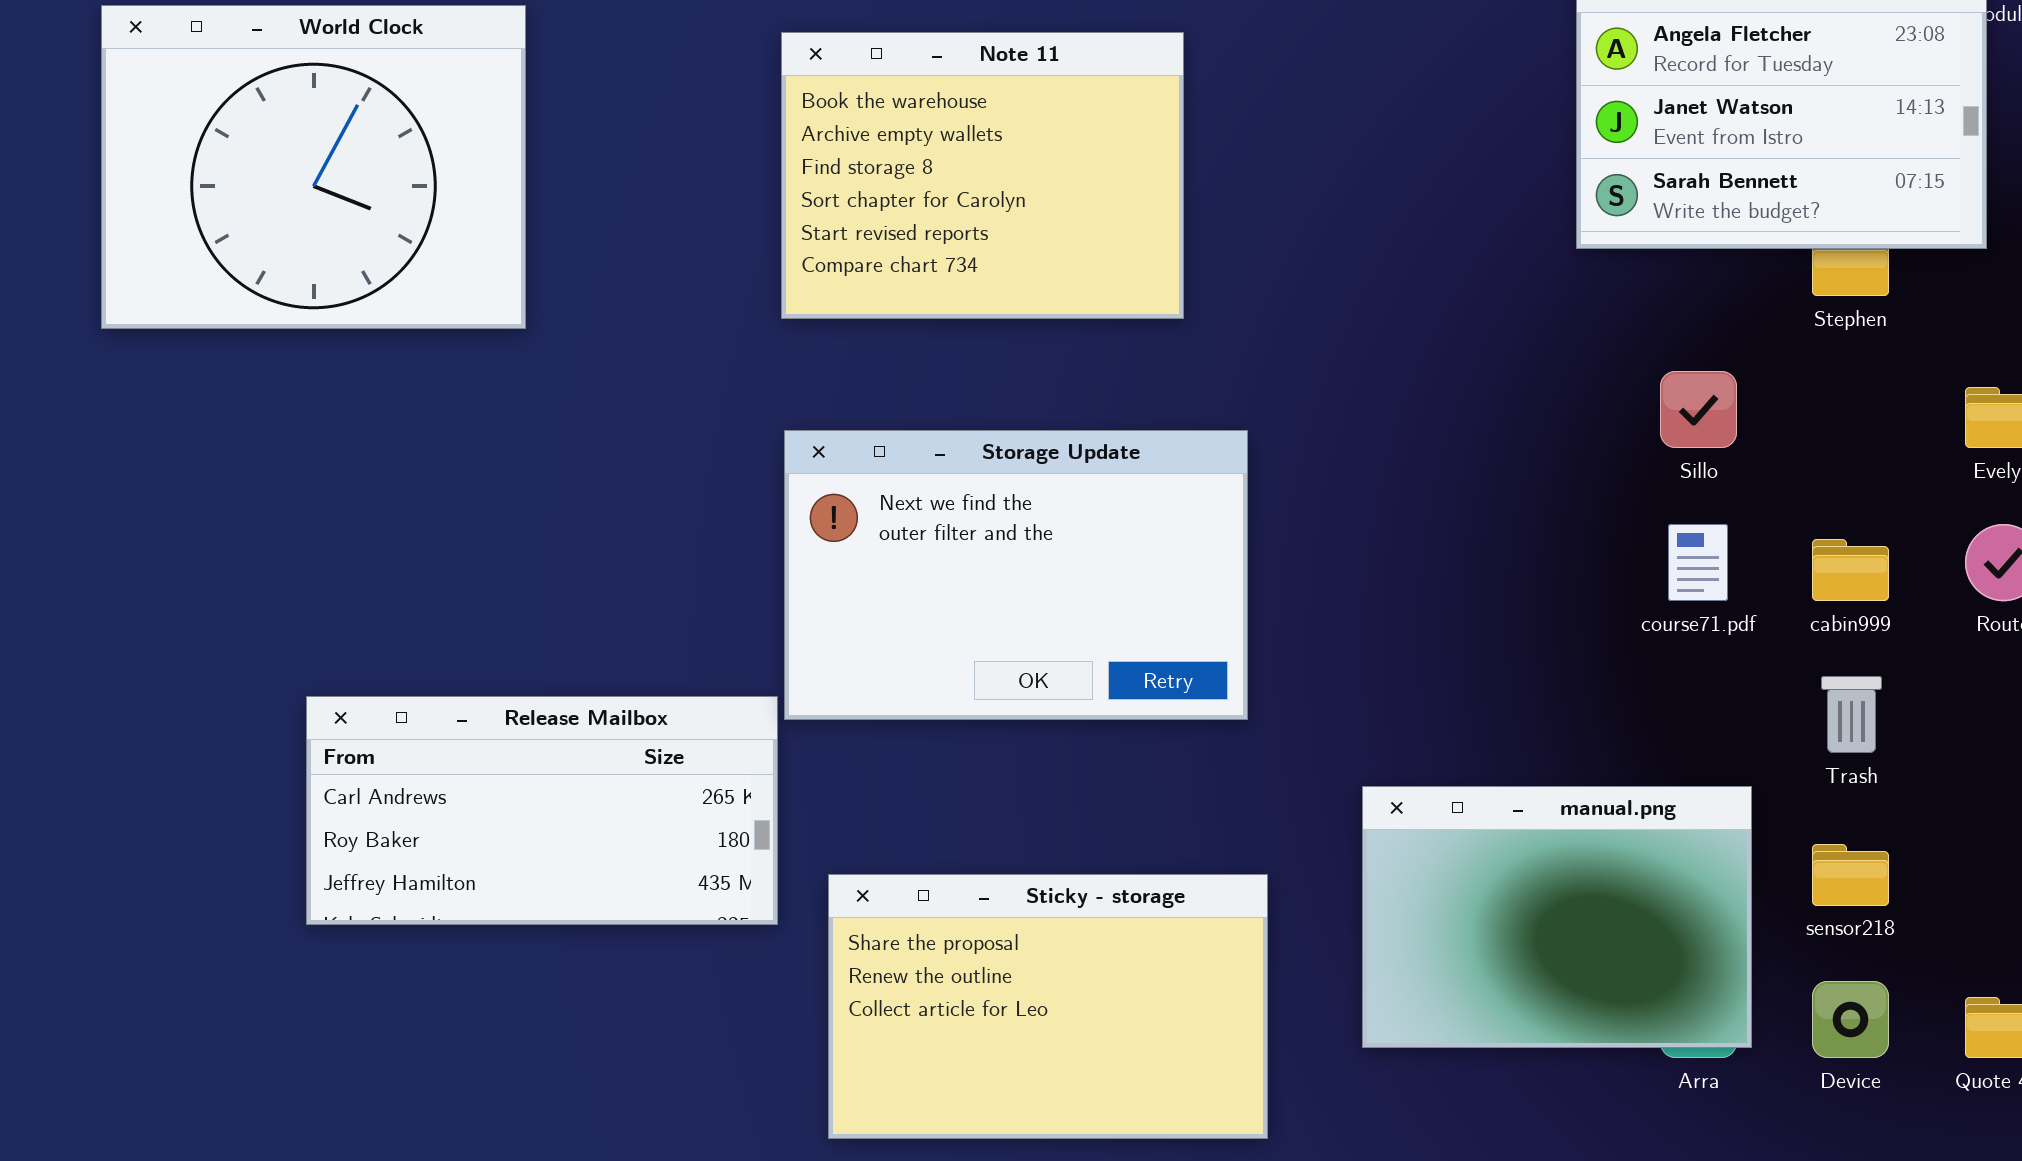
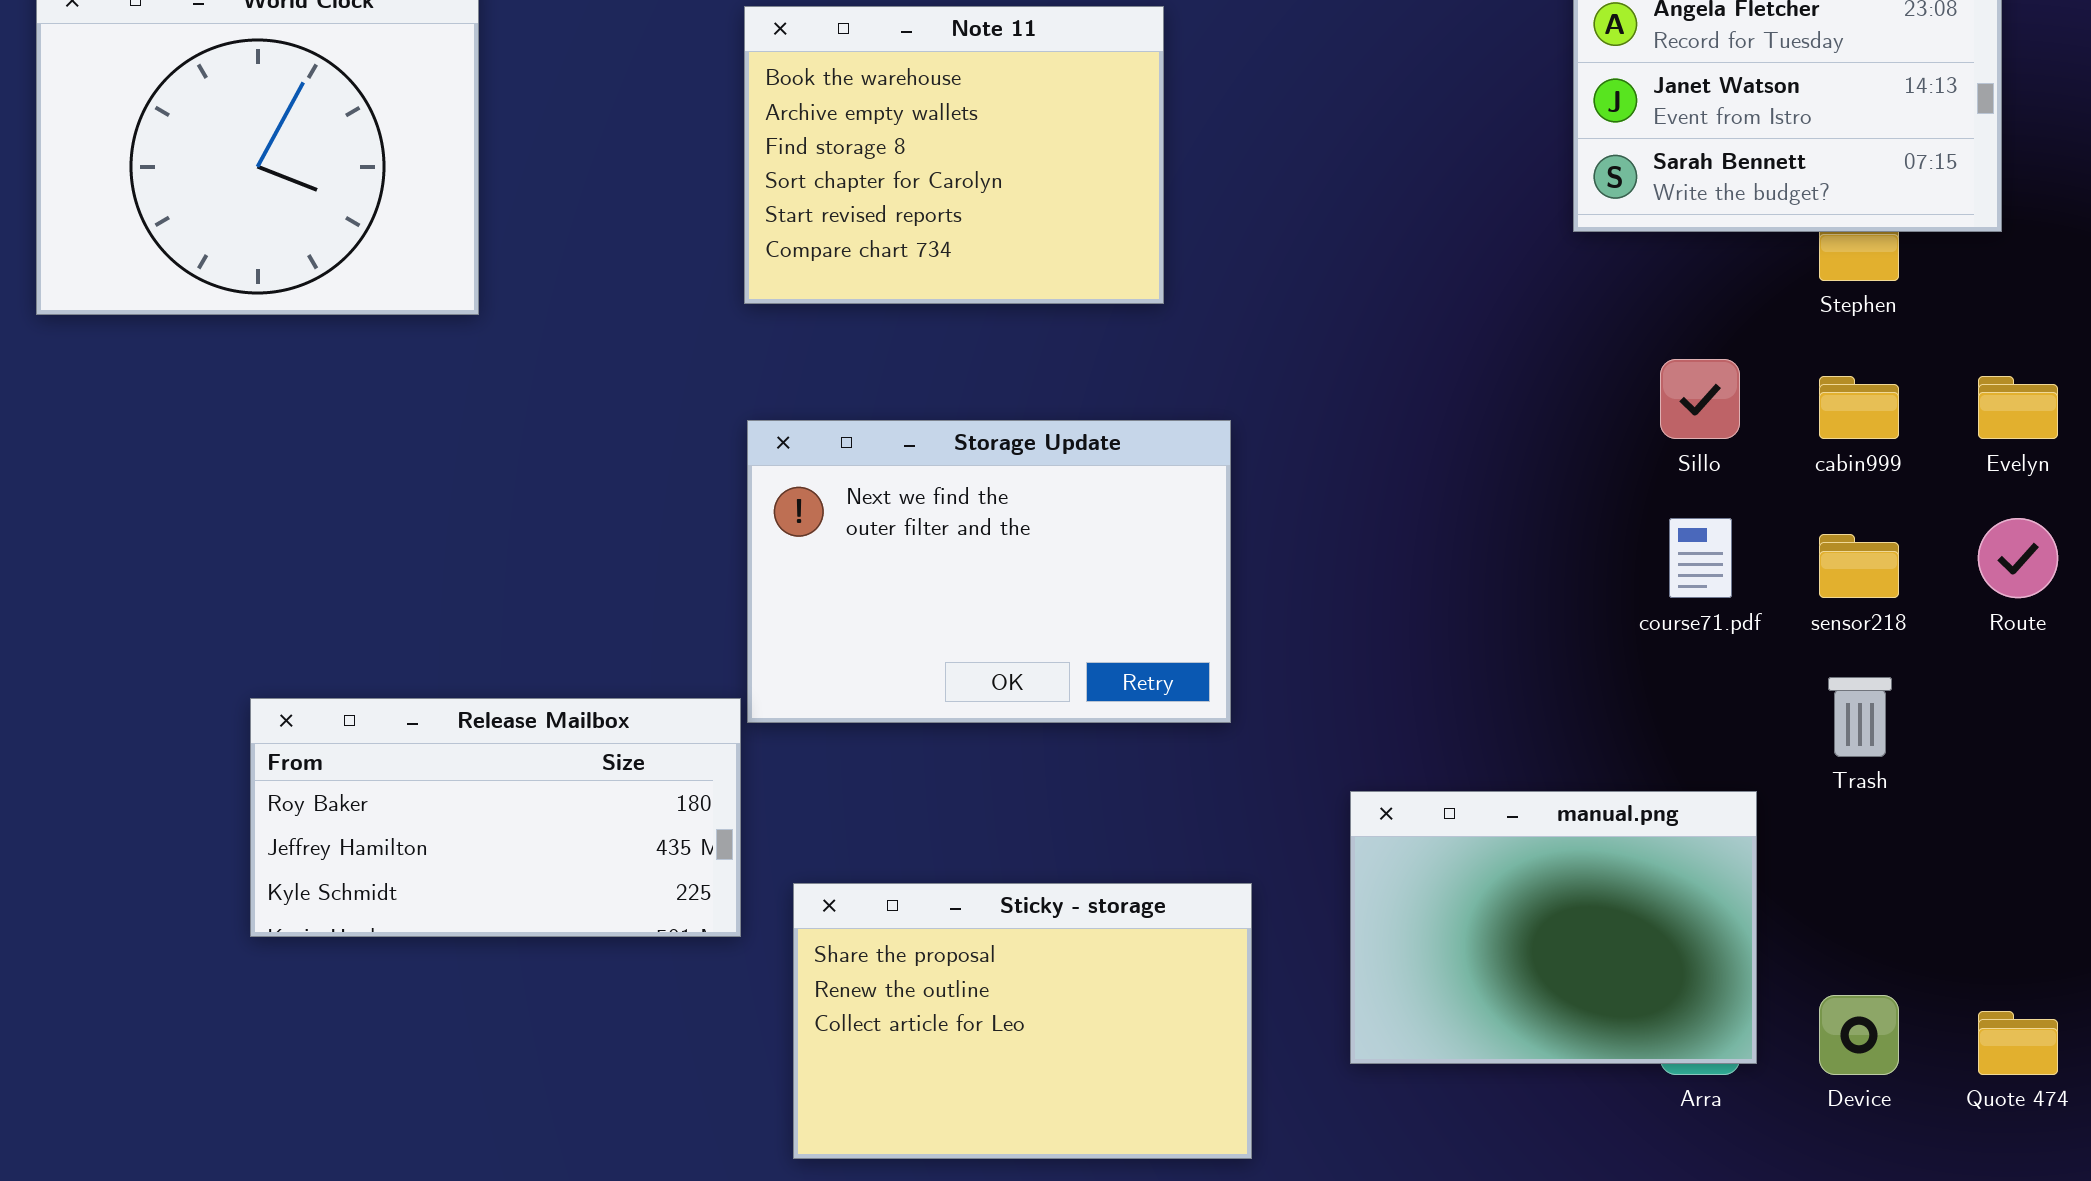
cabin999: [1812,539,1889,601] -> [1819,376,1899,439], moved
Release Mailbox: [306,696,778,925] -> [250,698,741,937], scrolled down 1 row
sensor218: [1812,844,1889,906] -> [1819,534,1899,598], moved

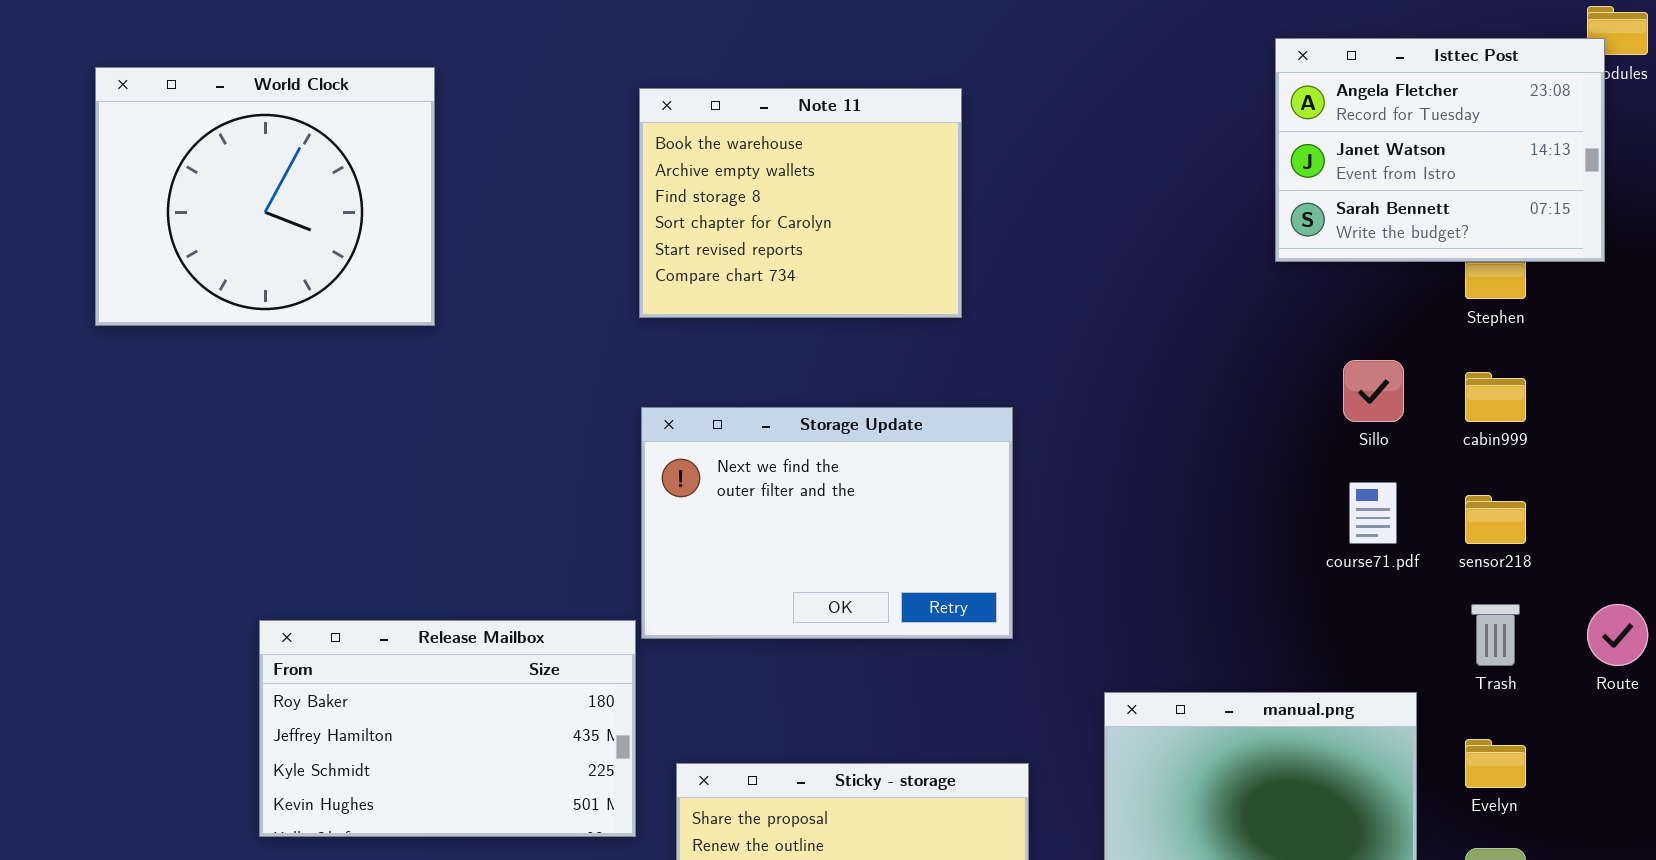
Evelyn: [1978,376,2058,439] -> [1465,739,1526,788], moved
Route: [1978,518,2058,598] -> [1587,604,1648,666], moved
Release Mailbox: [250,698,741,937] -> [259,620,636,837], resized

